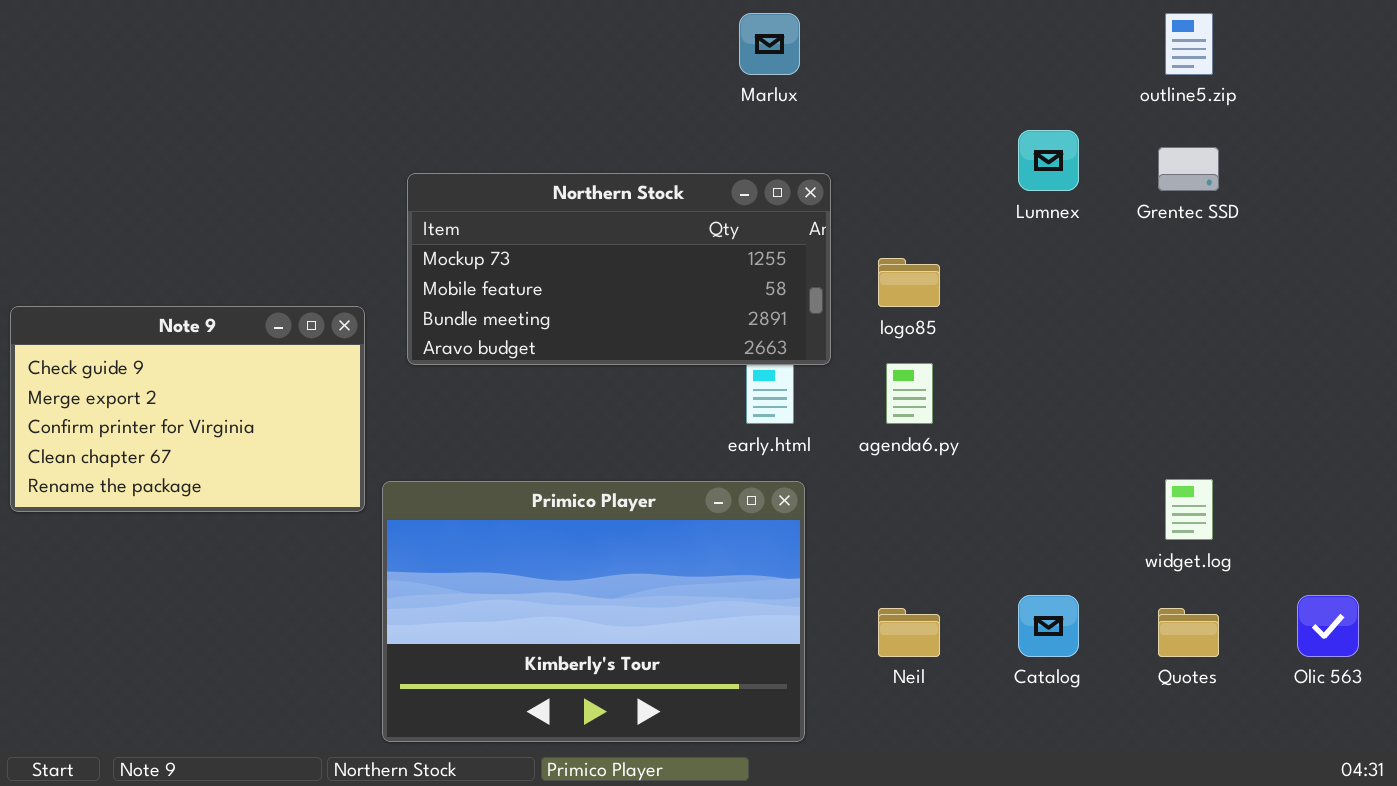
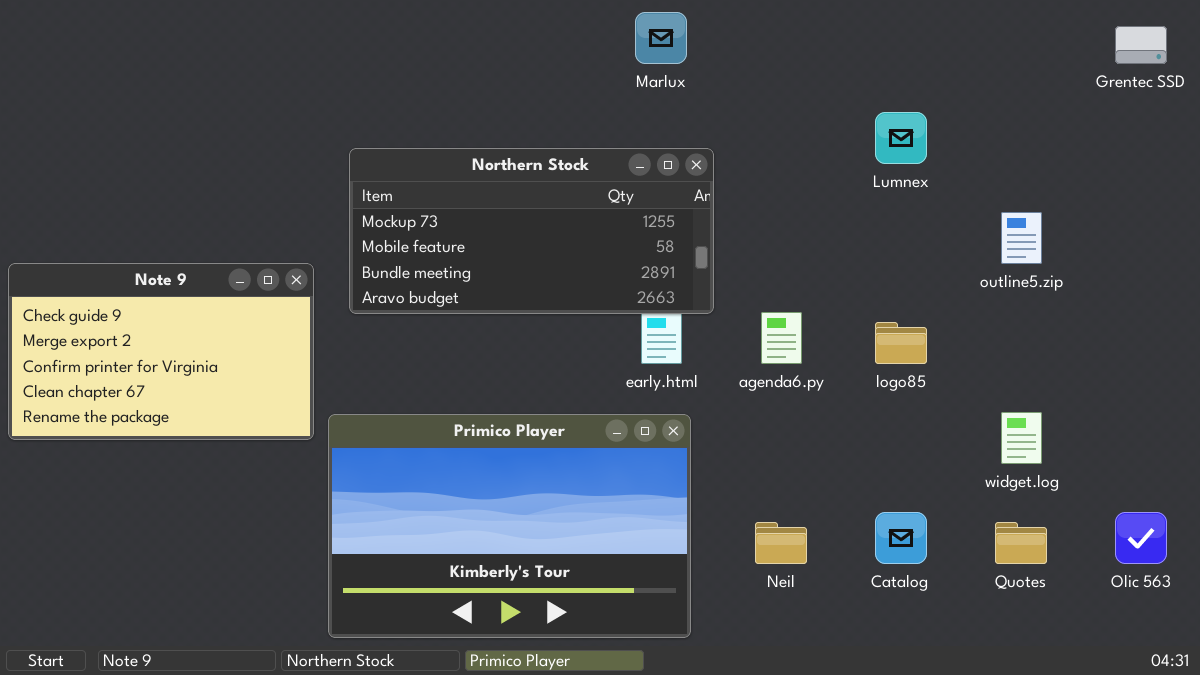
outline5.zip: [1165,13,1213,75] -> [1001,212,1042,264], moved
Grentec SSD: [1158,147,1219,191] -> [1115,26,1167,64], moved
logo85: [878,258,940,307] -> [875,322,927,364], moved

